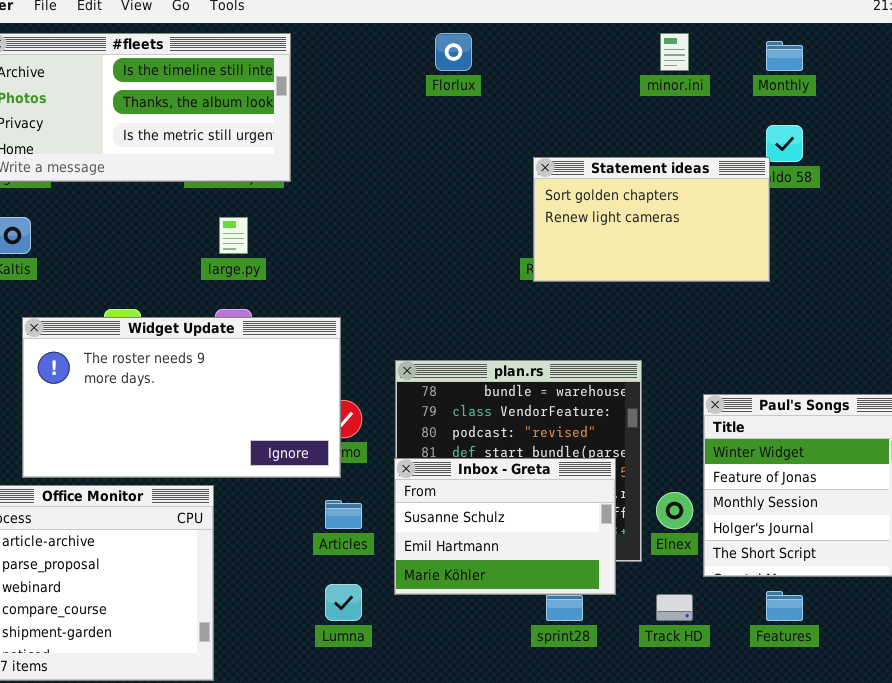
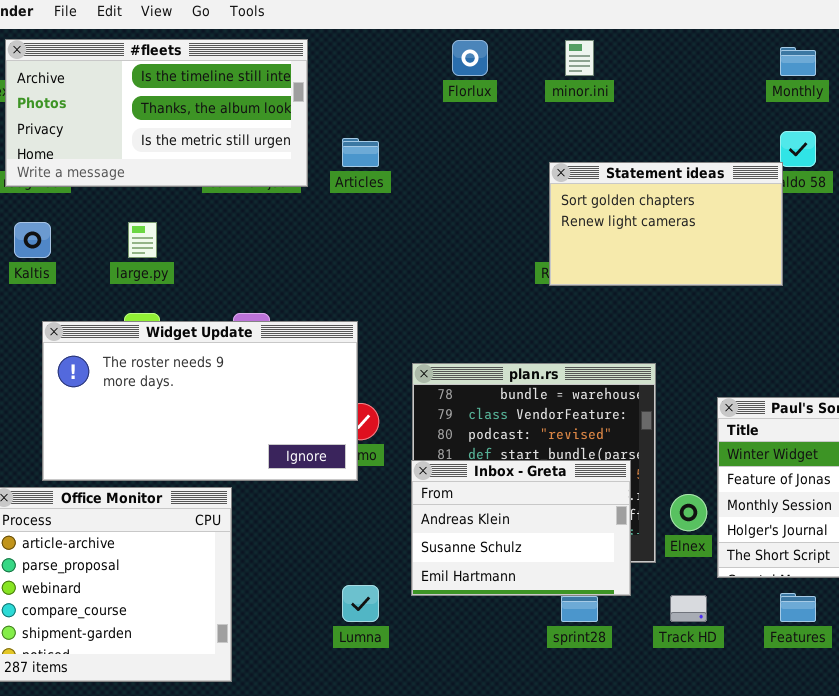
minor.ini: [660,33,689,71] -> [565,40,594,76], moved
large.py: [219,217,248,254] -> [128,222,157,258], moved
Inbox - Greta: [394,458,616,595] -> [411,460,631,596], scrolled up 1 row
Articles: [325,500,362,529] -> [342,138,379,167], moved

